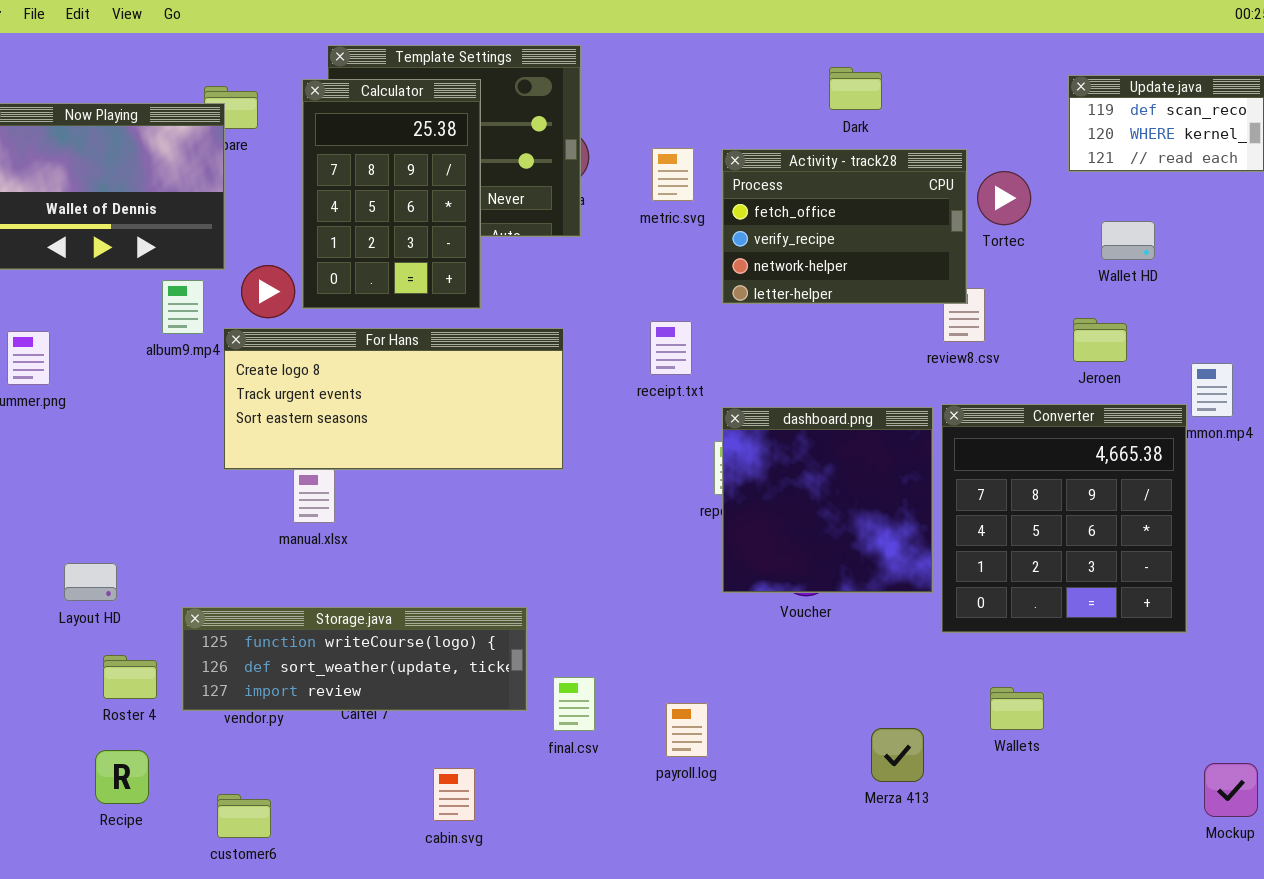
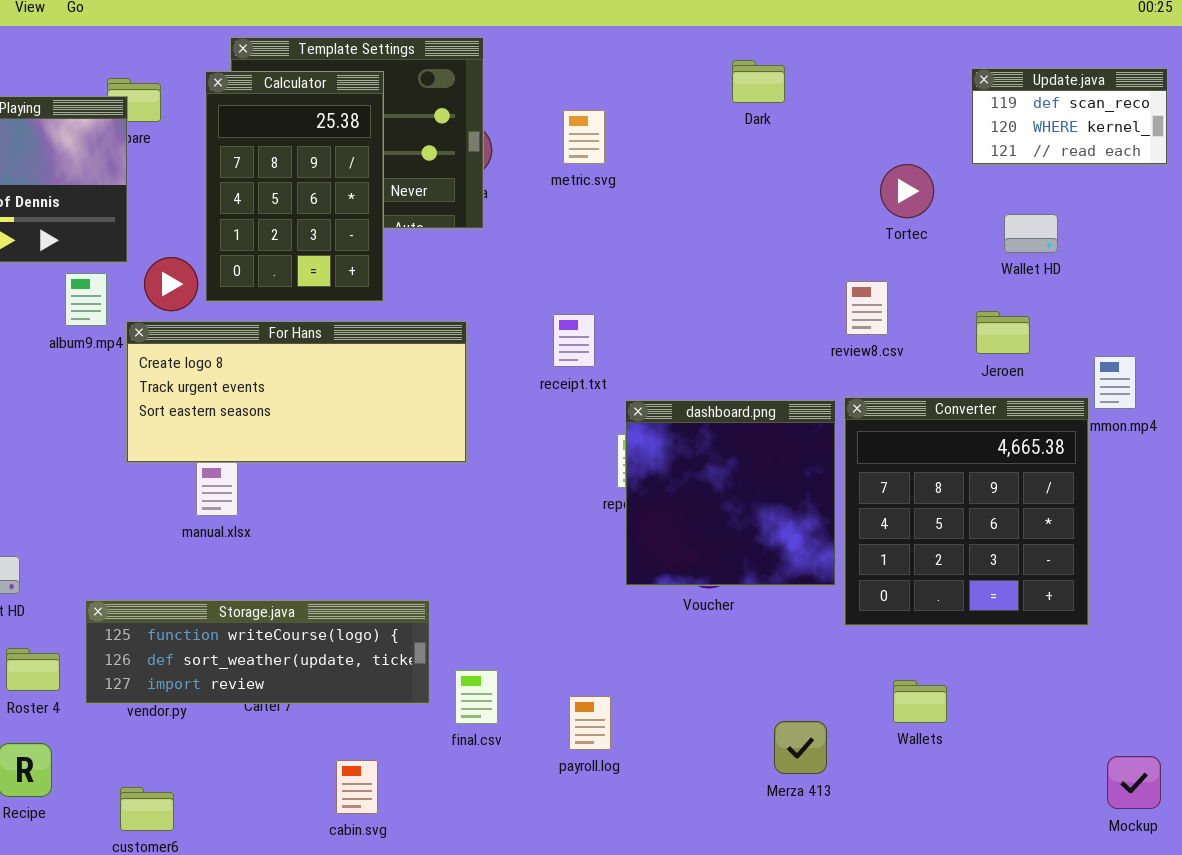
metric.svg: [652,148,694,201] -> [563,110,605,164], moved
Activity - track28: [722,149,967,304] -> none, closed

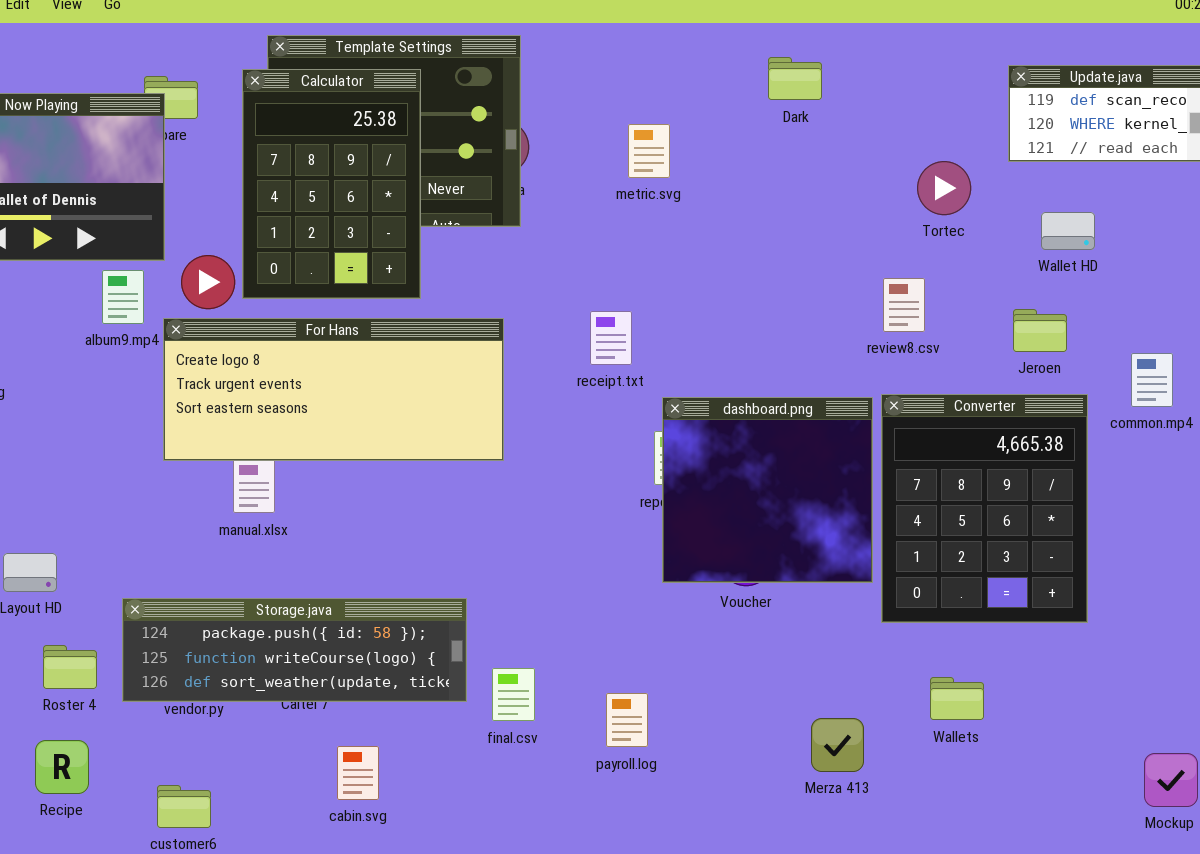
metric.svg: [563,110,605,164] -> [628,124,670,178], moved
Converter: [844,397,1089,626] -> [881,394,1088,623], resized
Storage.java: [85,600,430,704] -> [122,598,467,702], scrolled up 1 row
cabin.svg: [336,760,378,814] -> [337,746,379,800], moved

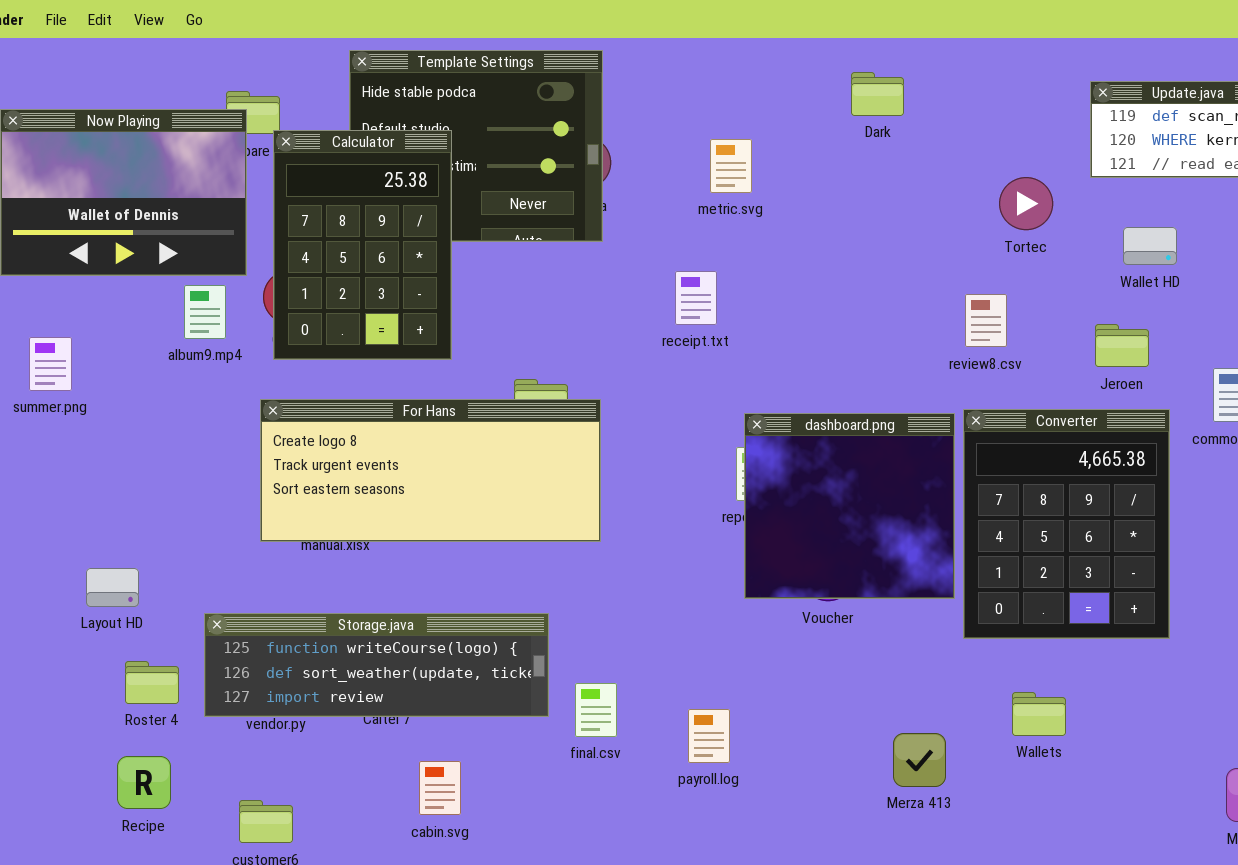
Calculator: [242,69,421,299] -> [273,130,452,360], moved
receipt.txt: [590,311,632,365] -> [675,271,717,325], moved
For Hans: [163,318,504,461] -> [260,399,601,542], moved
Storage.java: [122,598,467,702] -> [204,613,549,717], scrolled down 1 row

